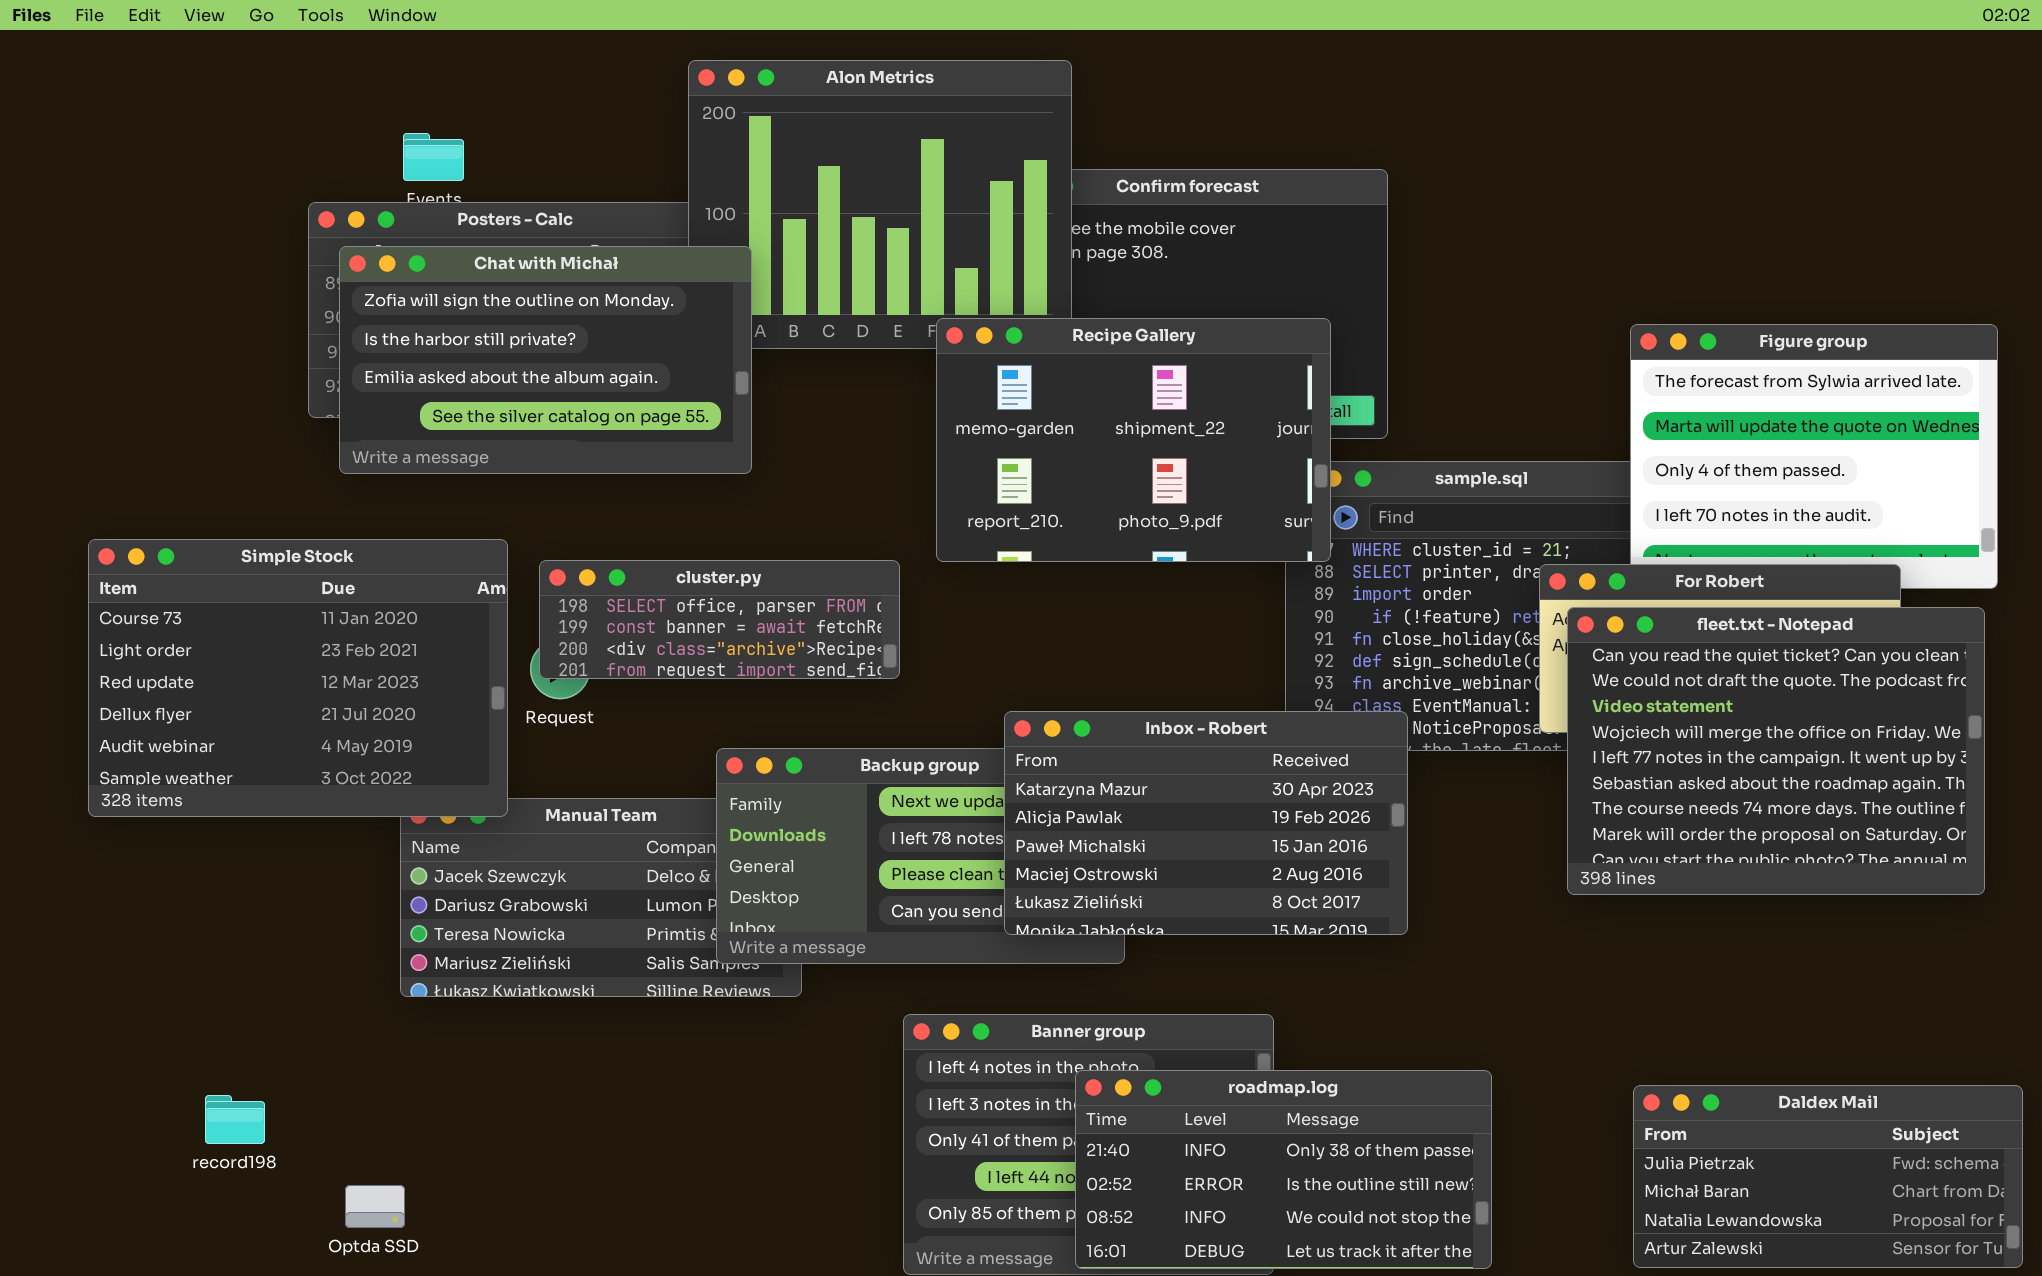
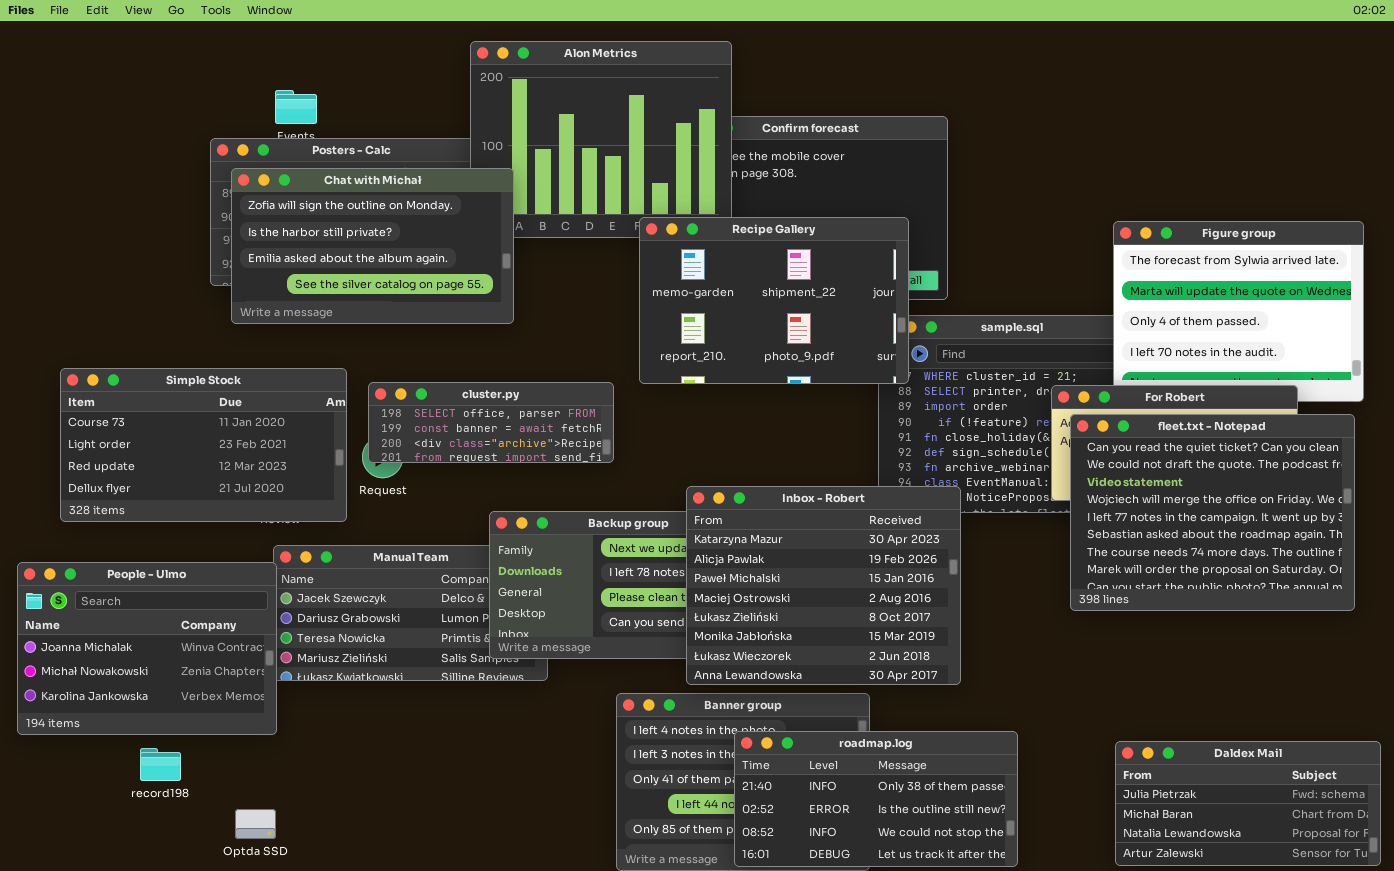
Simple Stock: [88,539,508,817] -> [60,368,347,522], resized
Inbox - Robert: [1004,711,1408,935] -> [686,486,961,685], resized
People - Ulmo: none -> [17,562,277,735], opened

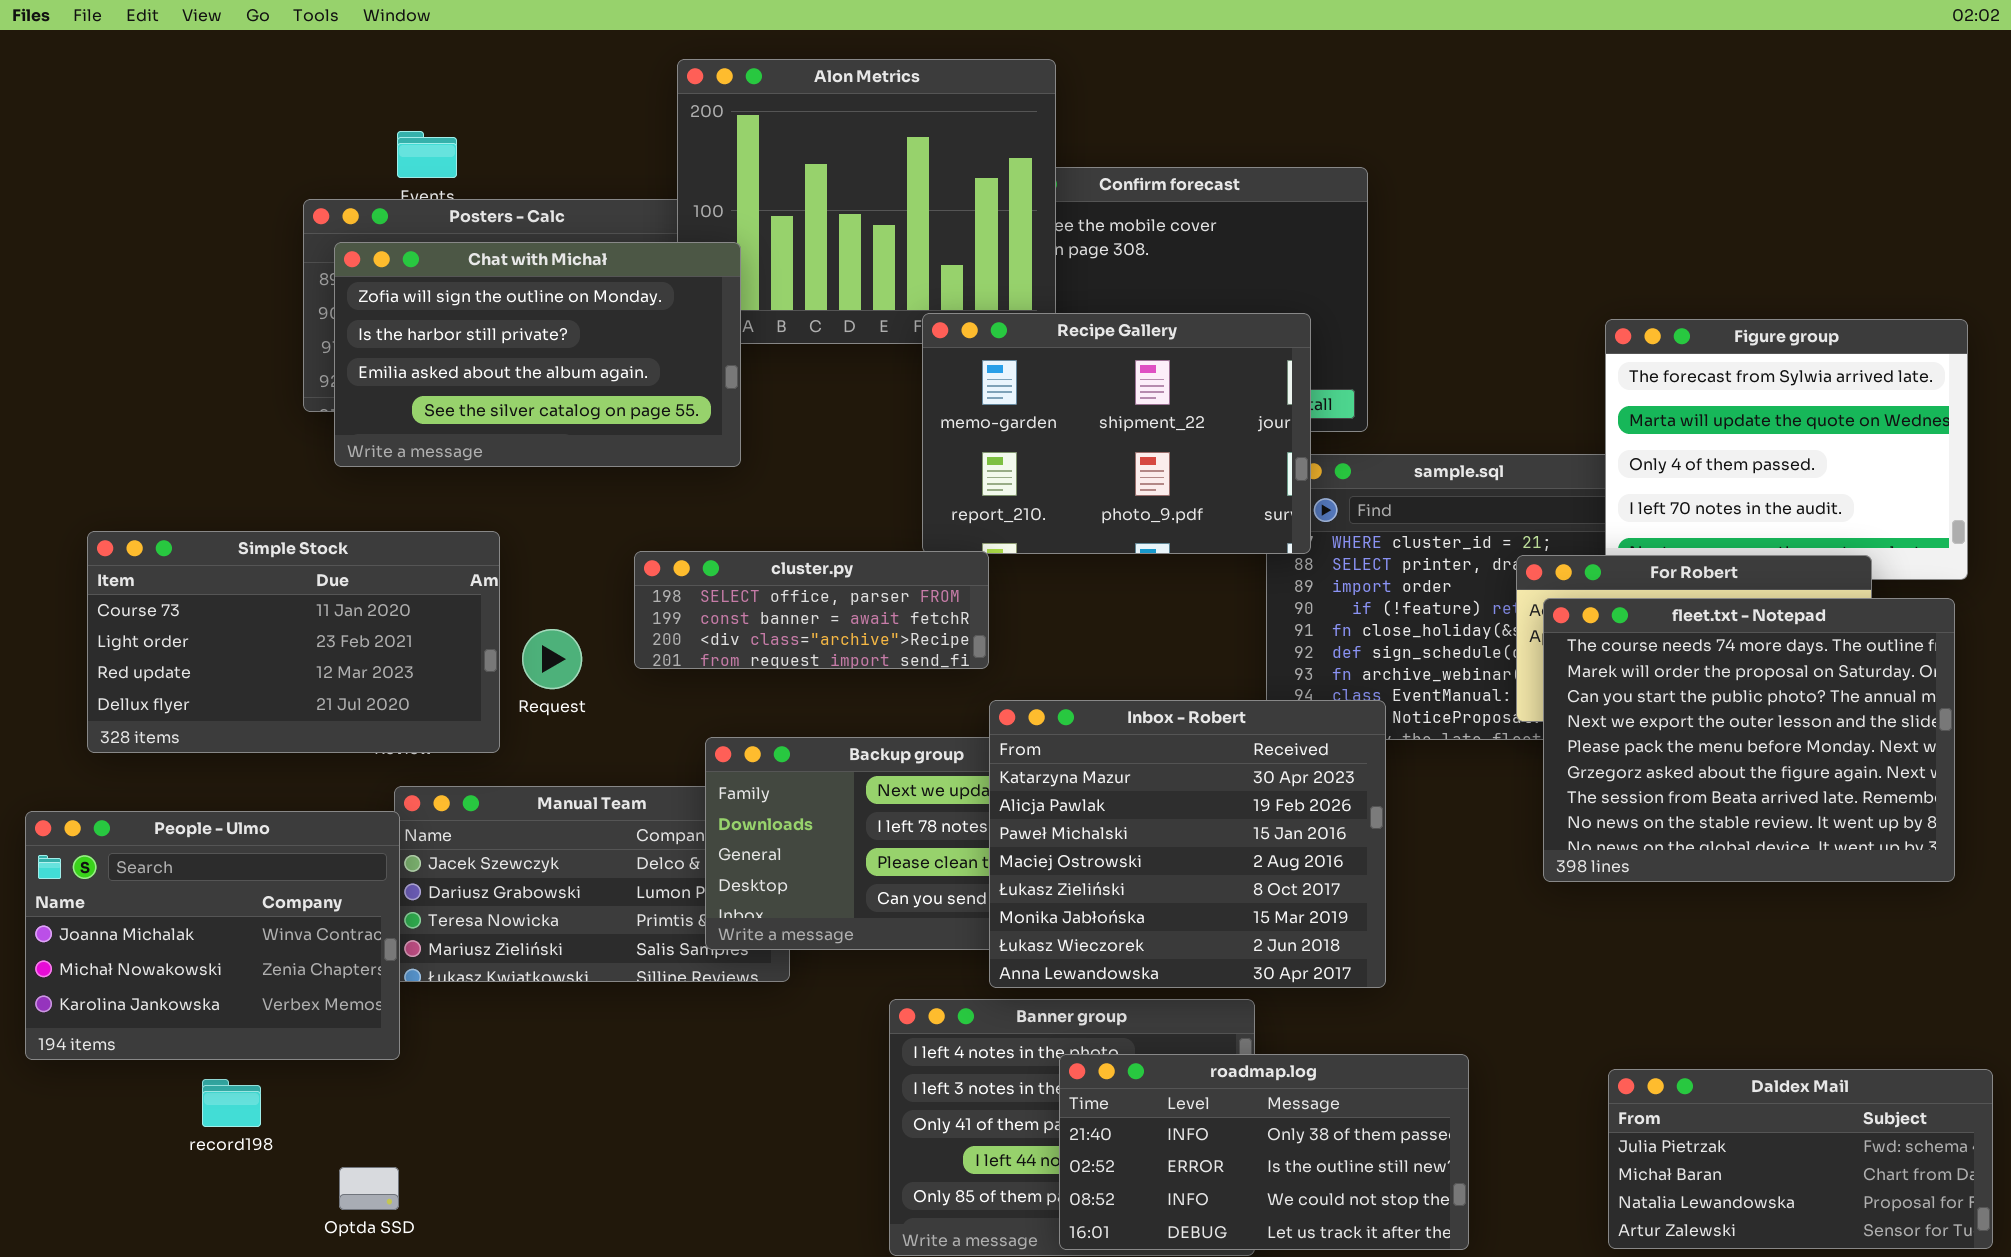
cluster.py: [368,382,614,463] -> [634,551,989,669], moved
fleet.txt - Notepad: [1070,414,1355,611] -> [1543,598,1955,882], scrolled down 6 rows

